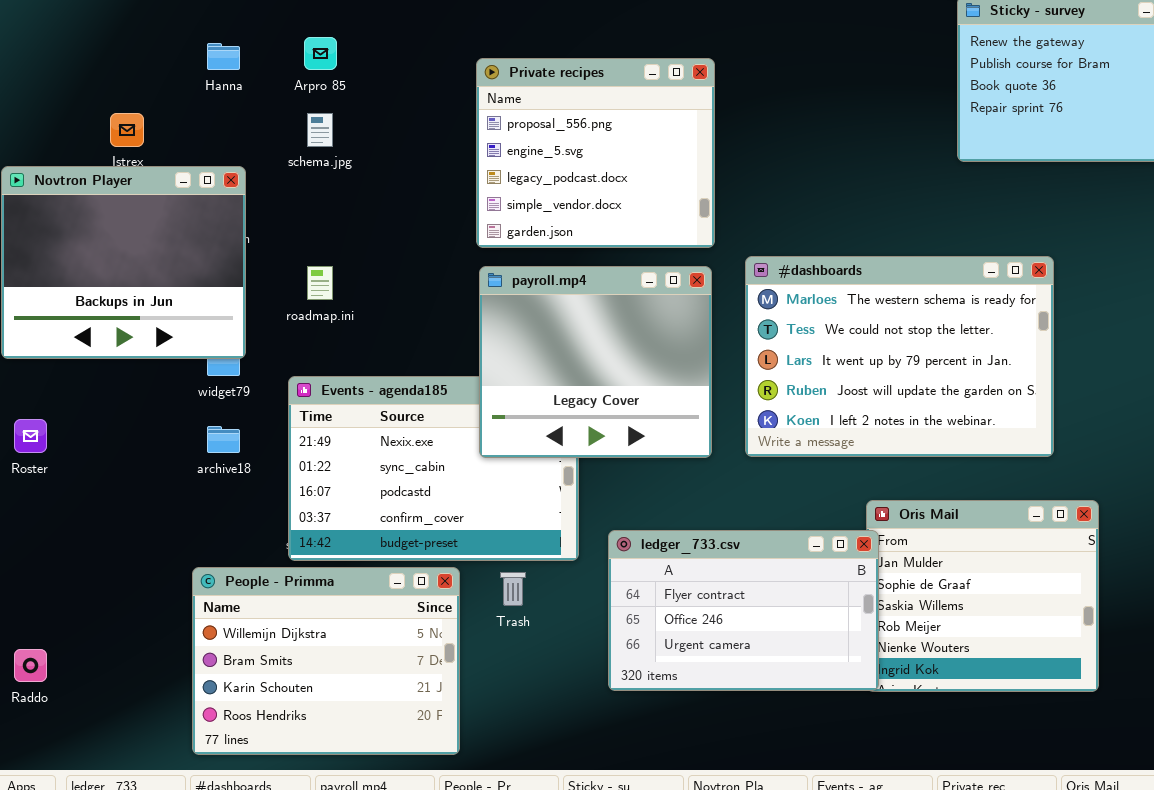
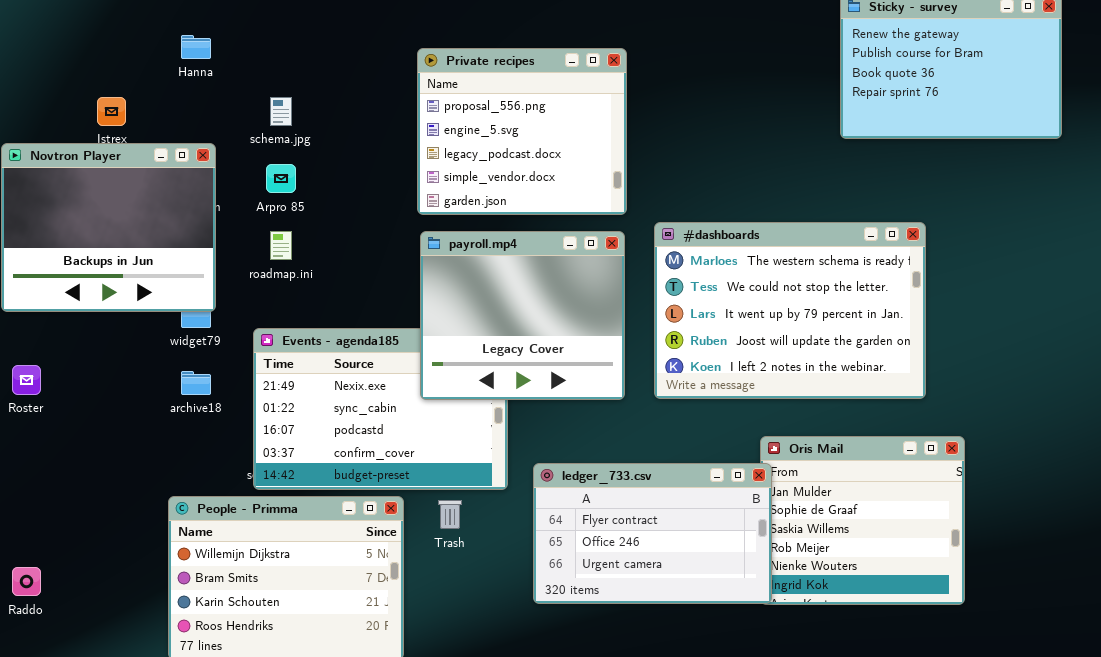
Arpro 85: [304,37,337,70] -> [266,164,296,193], moved

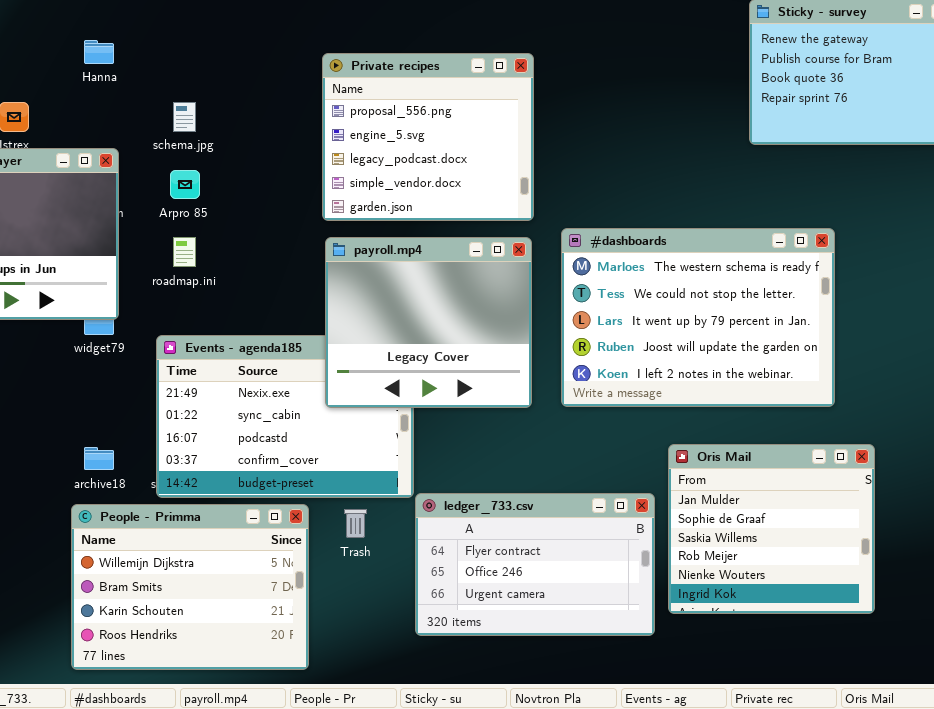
archive18: [181,371,211,395] -> [84,447,114,470], moved
ledger_733.csv: [533,463,772,604] -> [415,493,655,636], moved

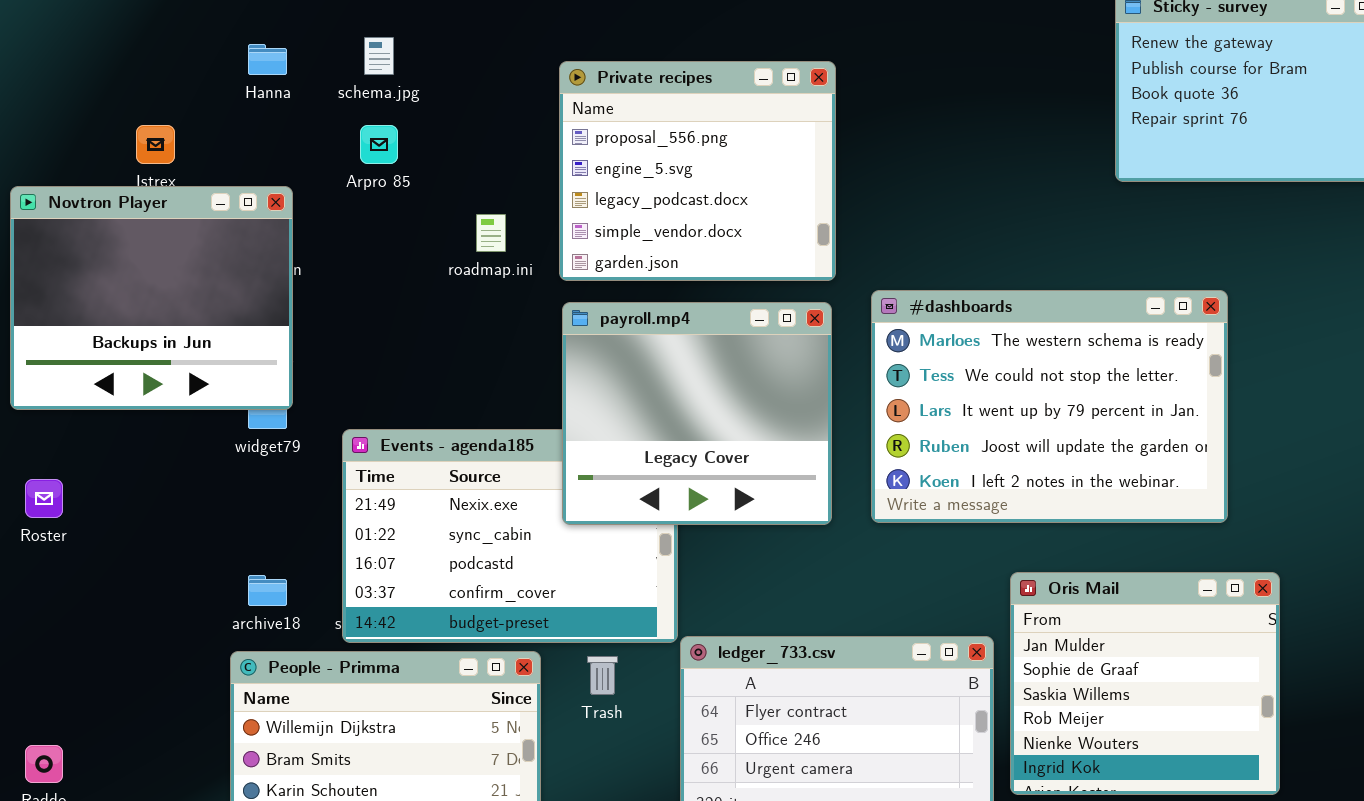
schema.jpg: [173,102,196,132] -> [364,37,394,75], moved
Arpro 85: [170,170,200,199] -> [360,125,398,164], moved
roadmap.ini: [173,237,196,267] -> [476,214,506,252], moved

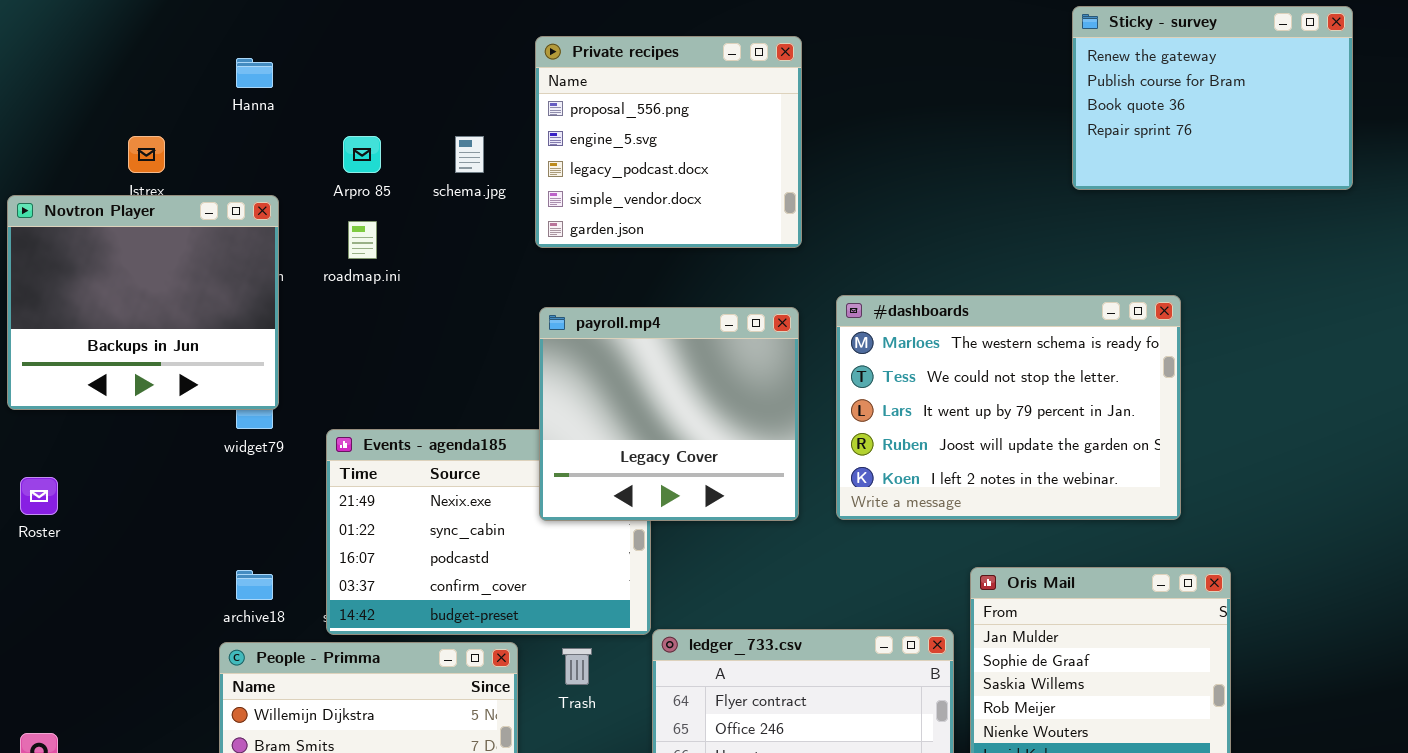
schema.jpg: [364,37,394,75] -> [455,136,484,173], moved
Private recipes: [559,61,836,281] -> [535,36,802,248], moved
roadmap.ini: [476,214,506,252] -> [348,221,377,259], moved

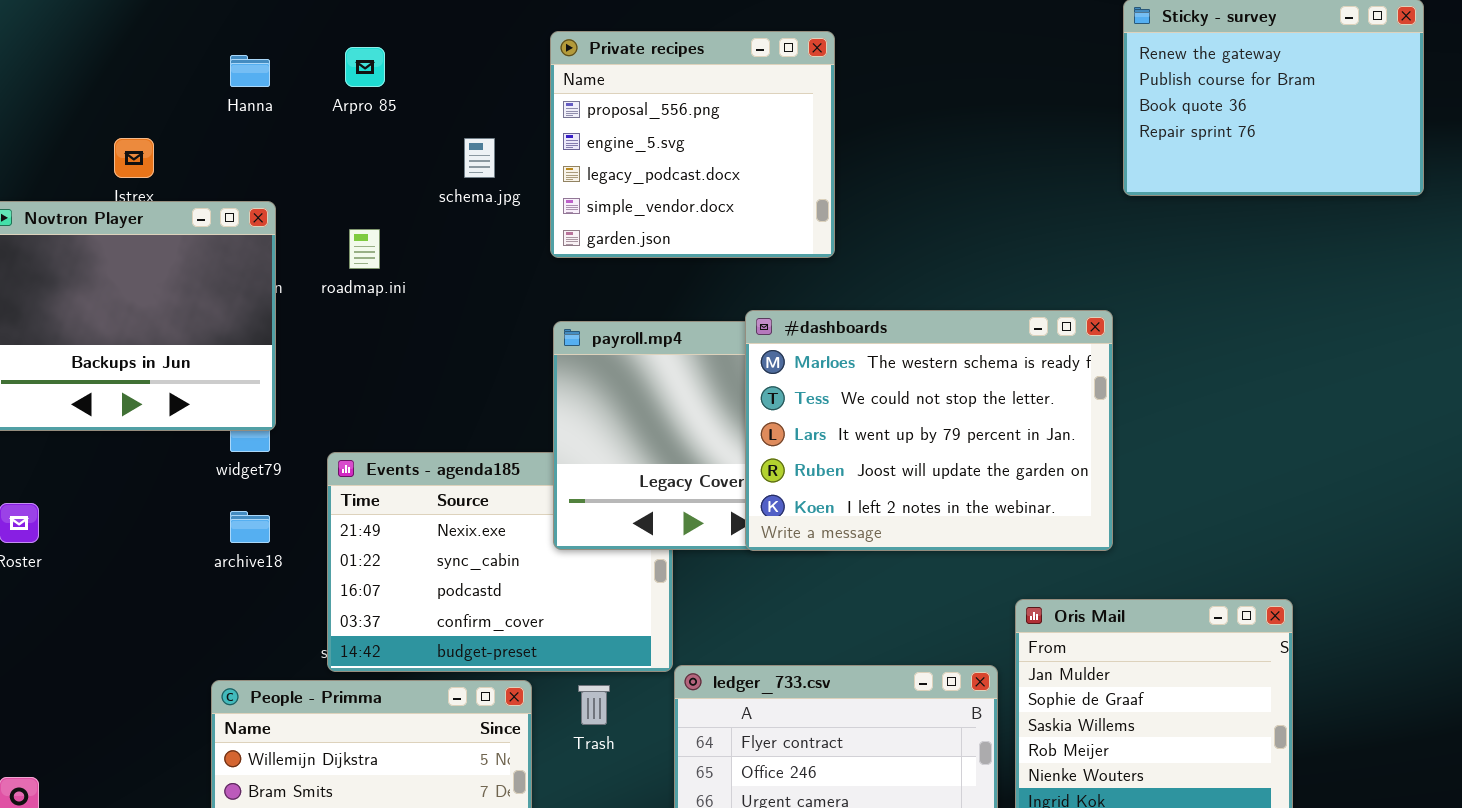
Arpro 85: [343,136,381,173] -> [345,47,385,87], moved
#dashboards: [836,295,1181,520] -> [745,310,1113,551], moved
archive18: [236,570,273,600] -> [230,511,270,543], moved

